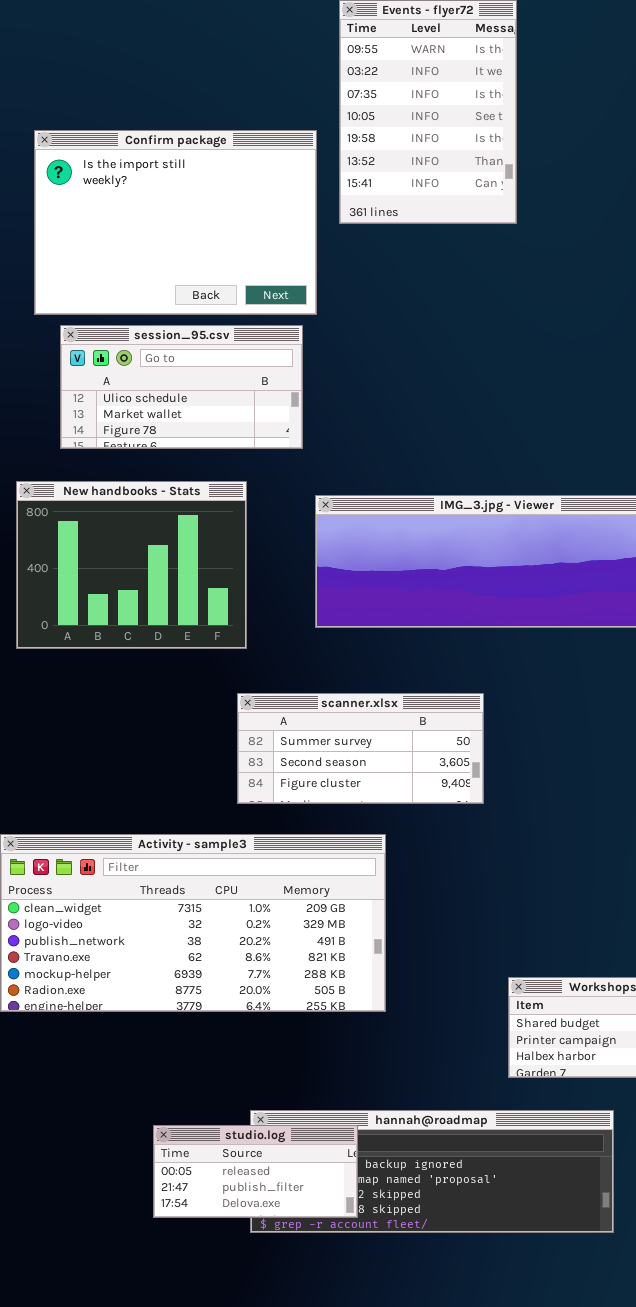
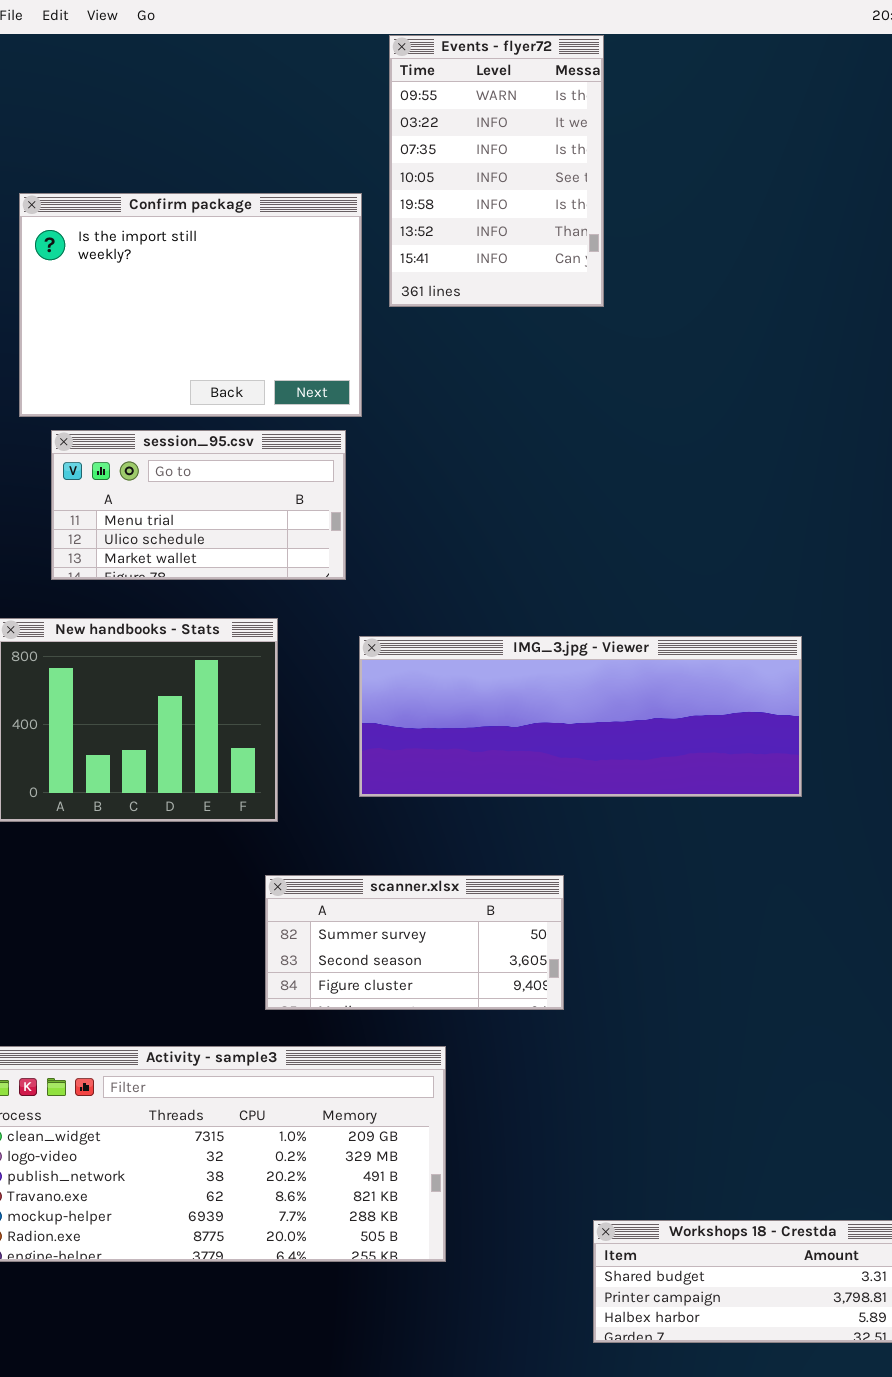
session_95.csv: [60,325,303,449] -> [51,430,346,580], scrolled up 1 row

